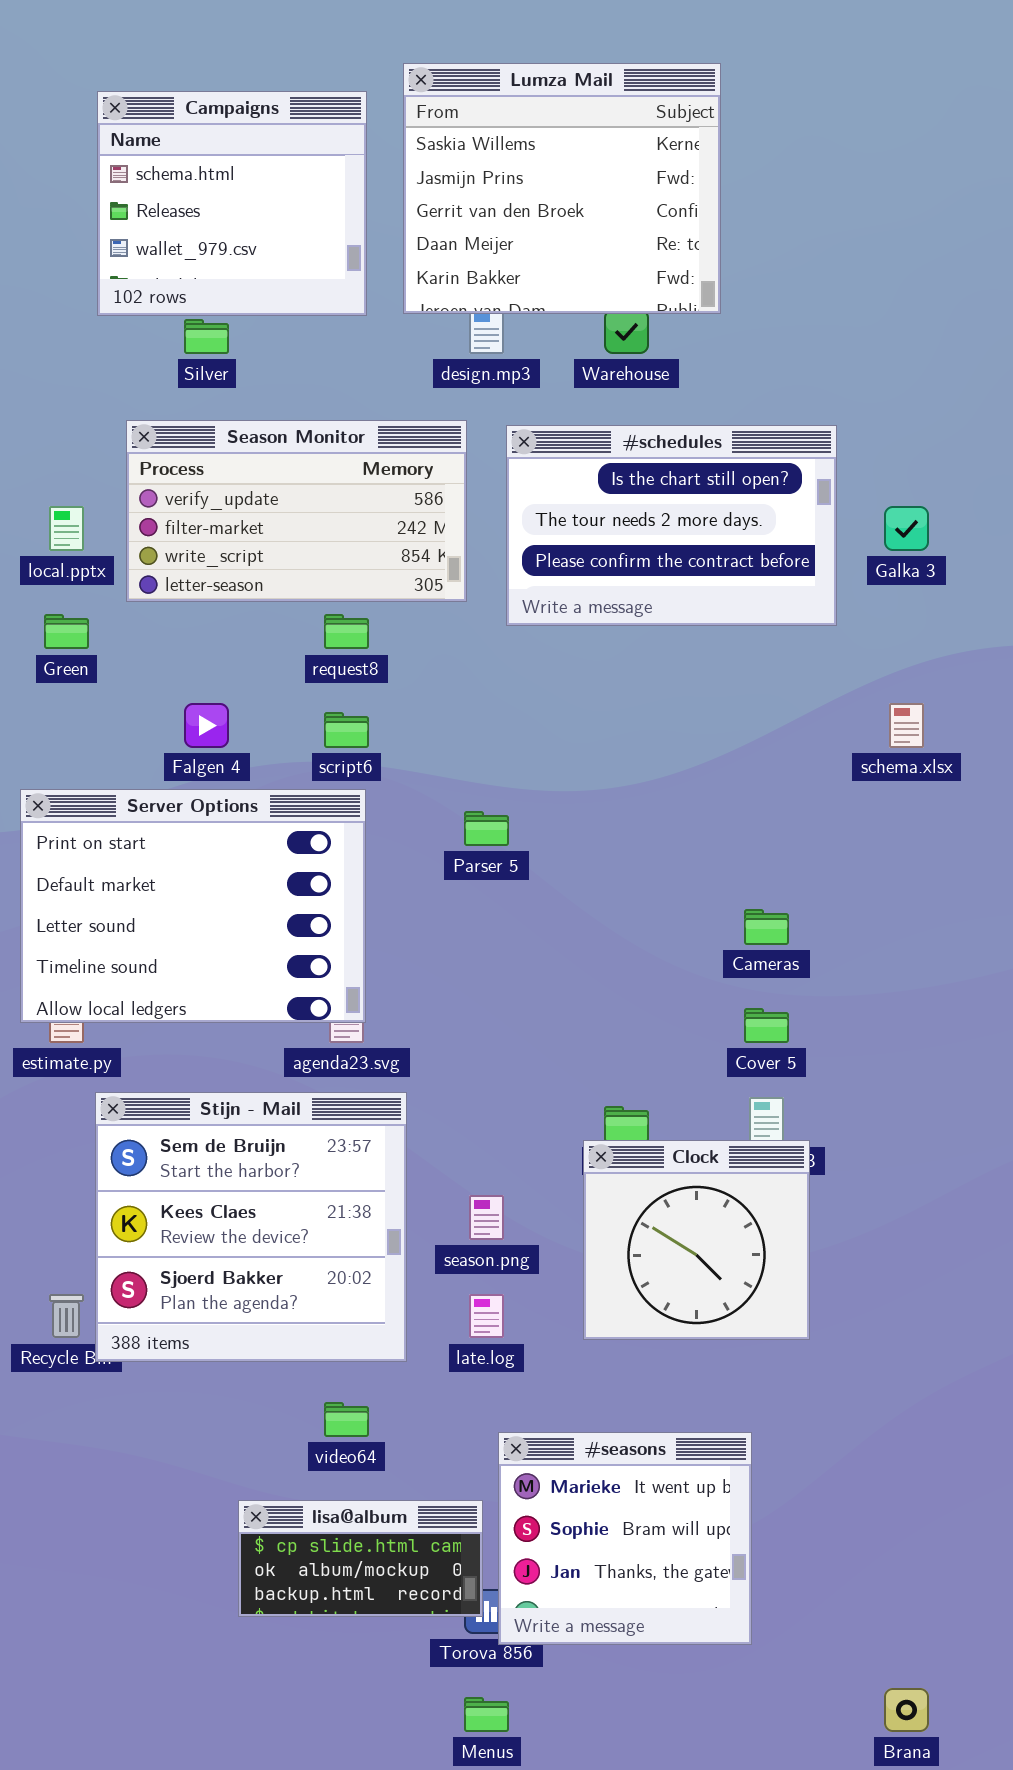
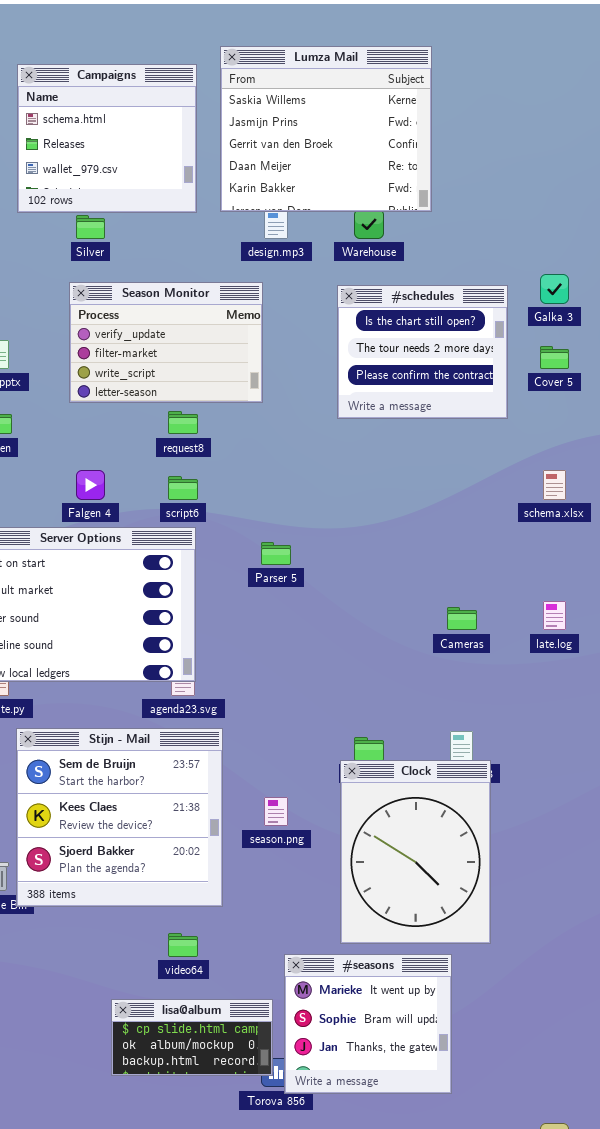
Season Monitor: [126,420,467,602] -> [69,282,263,403], resized
#schedules: [506,425,837,626] -> [337,285,508,419], resized
Galka 3: [884,506,929,551] -> [540,274,569,304], moved
Cover 5: [744,1008,789,1043] -> [540,346,569,369], moved
Clock: [583,1140,810,1340] -> [340,760,491,944], resized
late.log: [469,1294,504,1338] -> [543,601,566,630], moved

